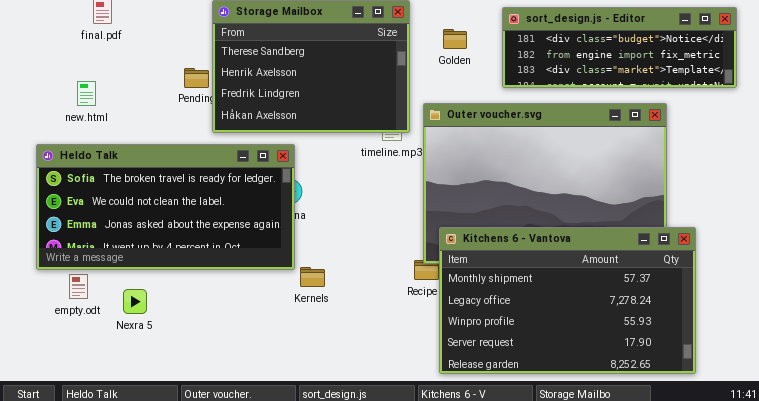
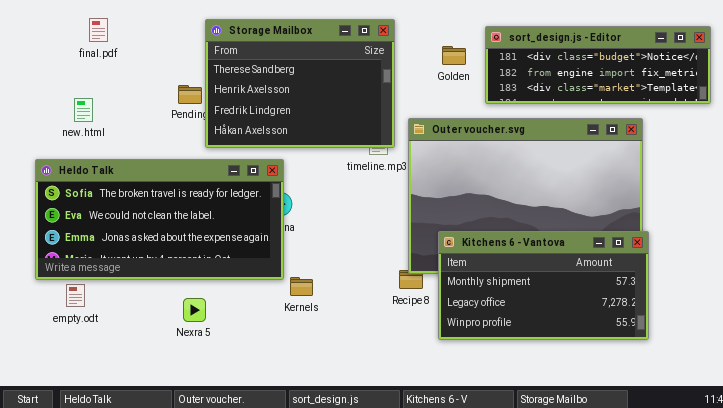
Golden: [443,29,467,49] -> [442,46,466,65], moved
Kitchens 6 - Vantova: [439,227,696,374] -> [438,231,649,340], moved, resized
Nexra 5: [123,289,147,314] -> [183,298,206,322], moved

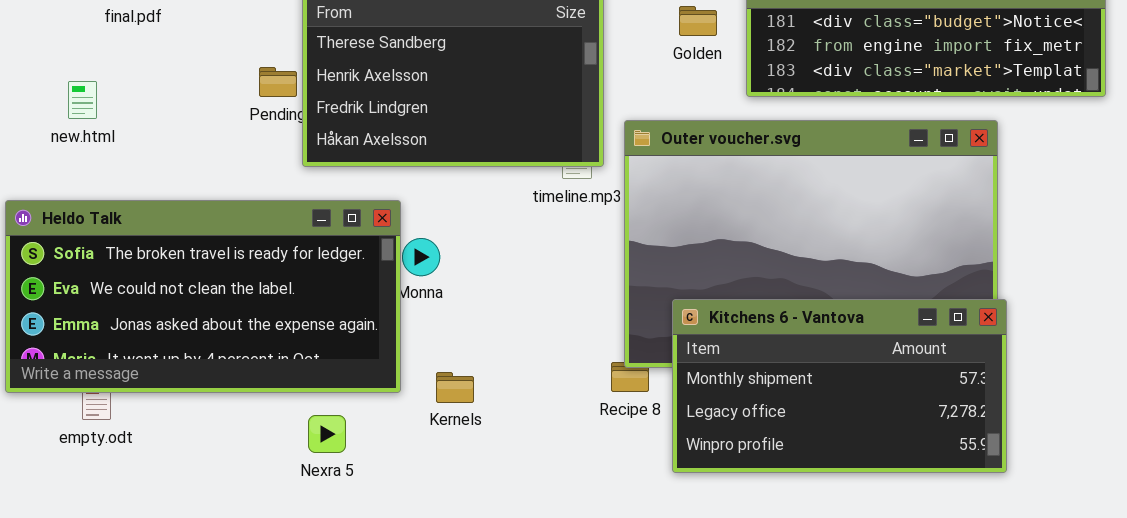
new.html: [74,98,93,122] -> [68,81,97,119], moved
Heldo Talk: [35,159,284,280] -> [5,200,401,393], moved
Nexra 5: [183,298,206,322] -> [308,415,346,453], moved

